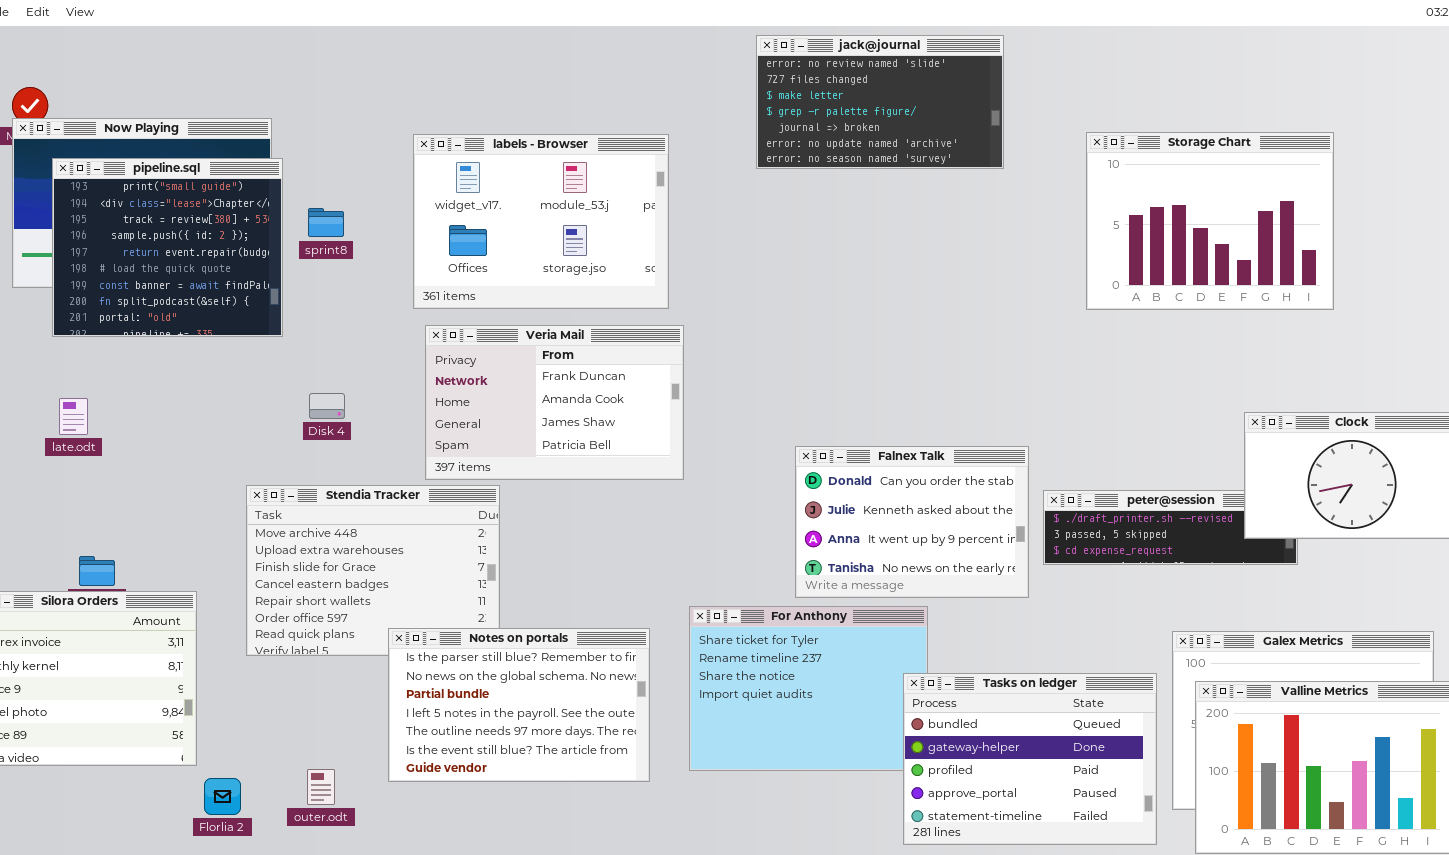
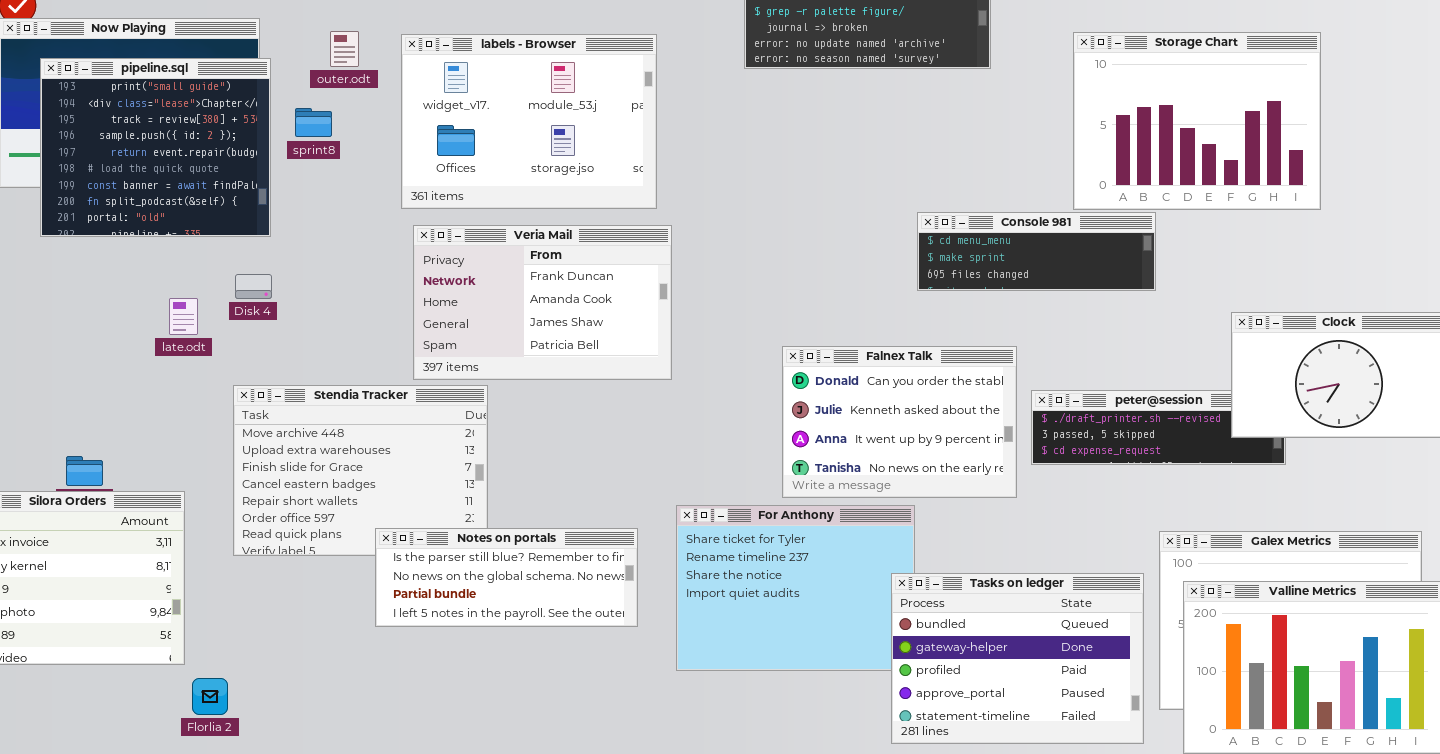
Console 981: none -> [917,212,1156,291], opened
Disk 4: [309,393,345,419] -> [235,274,272,299], moved
late.odt: [59,398,88,435] -> [169,298,198,335], moved
Notes on portals: [388,628,650,782] -> [375,528,638,627], resized
outer.odt: [307,769,335,805] -> [330,31,359,67], moved

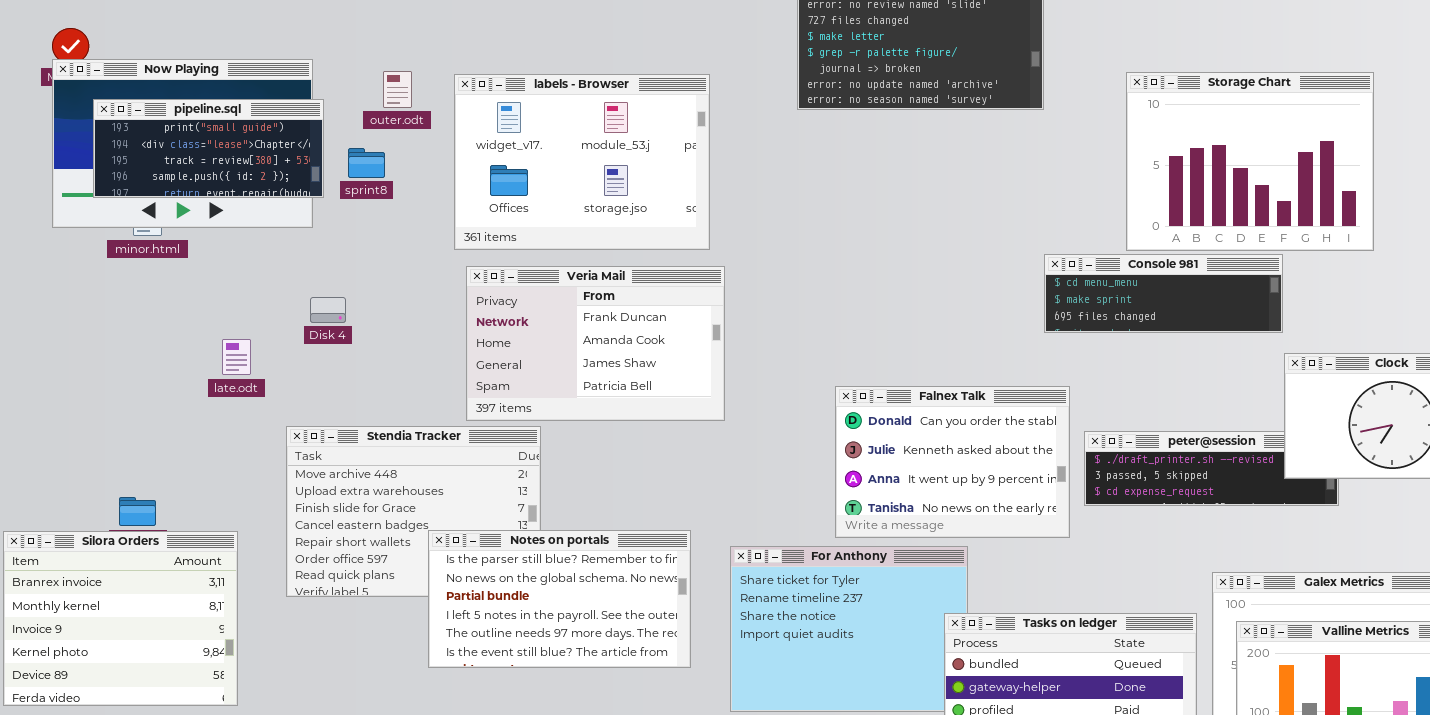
pipeline.sql: [40,58,271,237] -> [93,99,324,198], resized
Console 981: [917,212,1156,291] -> [1044,254,1283,333], moved
Disk 4: [235,274,272,299] -> [310,297,346,323], moved
Notes on portals: [375,528,638,627] -> [428,530,691,668], resized

